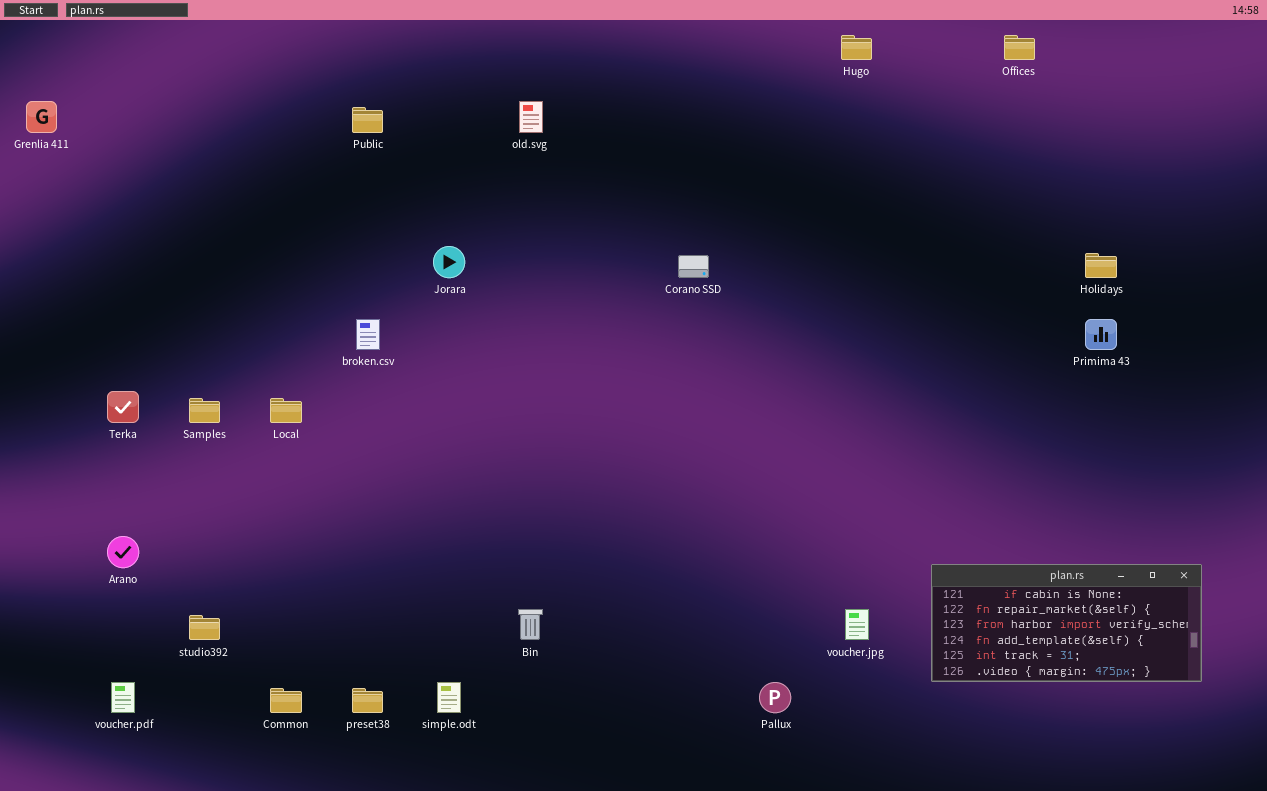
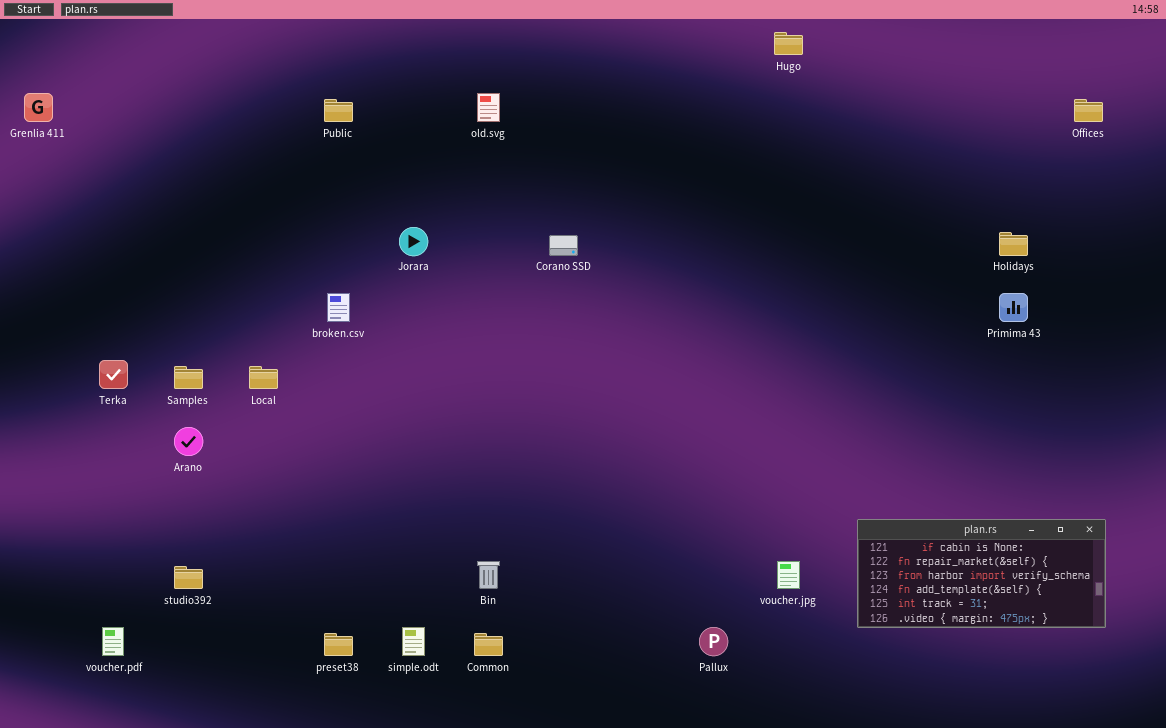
Offices: [1004,35,1035,60] -> [1074,99,1103,122], moved
Corano SSD: [678,255,709,278] -> [549,235,578,256], moved
Arano: [107,536,139,568] -> [174,427,203,456], moved
Common: [270,688,302,713] -> [474,633,503,656], moved

